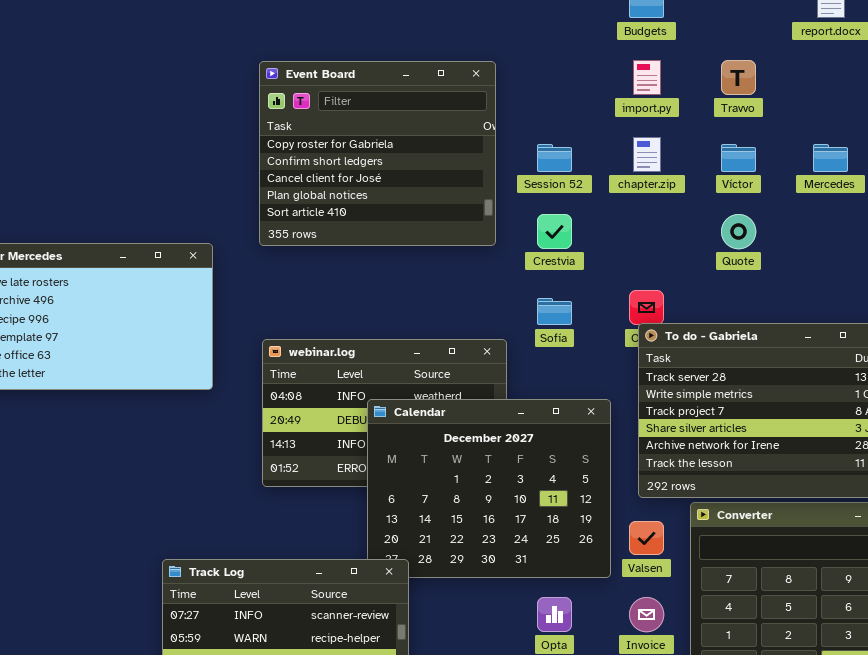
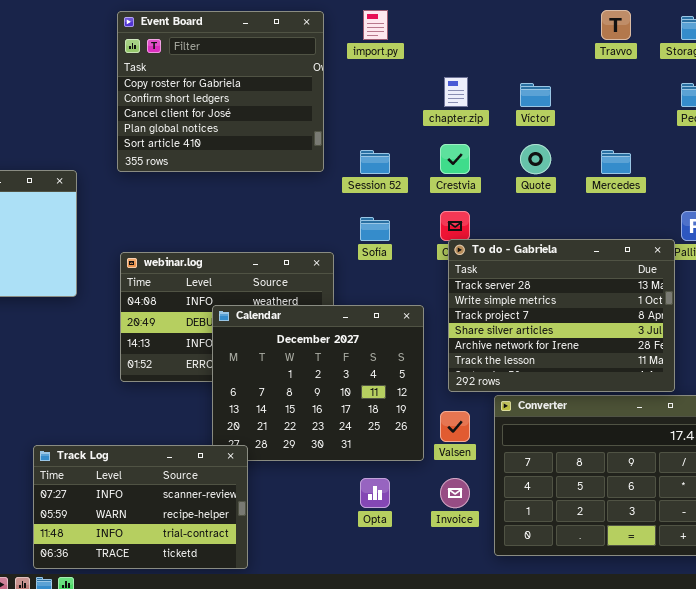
import.py: [633,60,661,95] -> [363,10,388,40], moved
Travvo: [721,60,756,95] -> [601,10,631,40], moved
Session 52: [537,144,572,172] -> [360,150,390,174], moved
Mercedes: [813,144,848,172] -> [601,150,631,174], moved
Crestvia: [537,214,572,249] -> [440,144,470,174], moved

